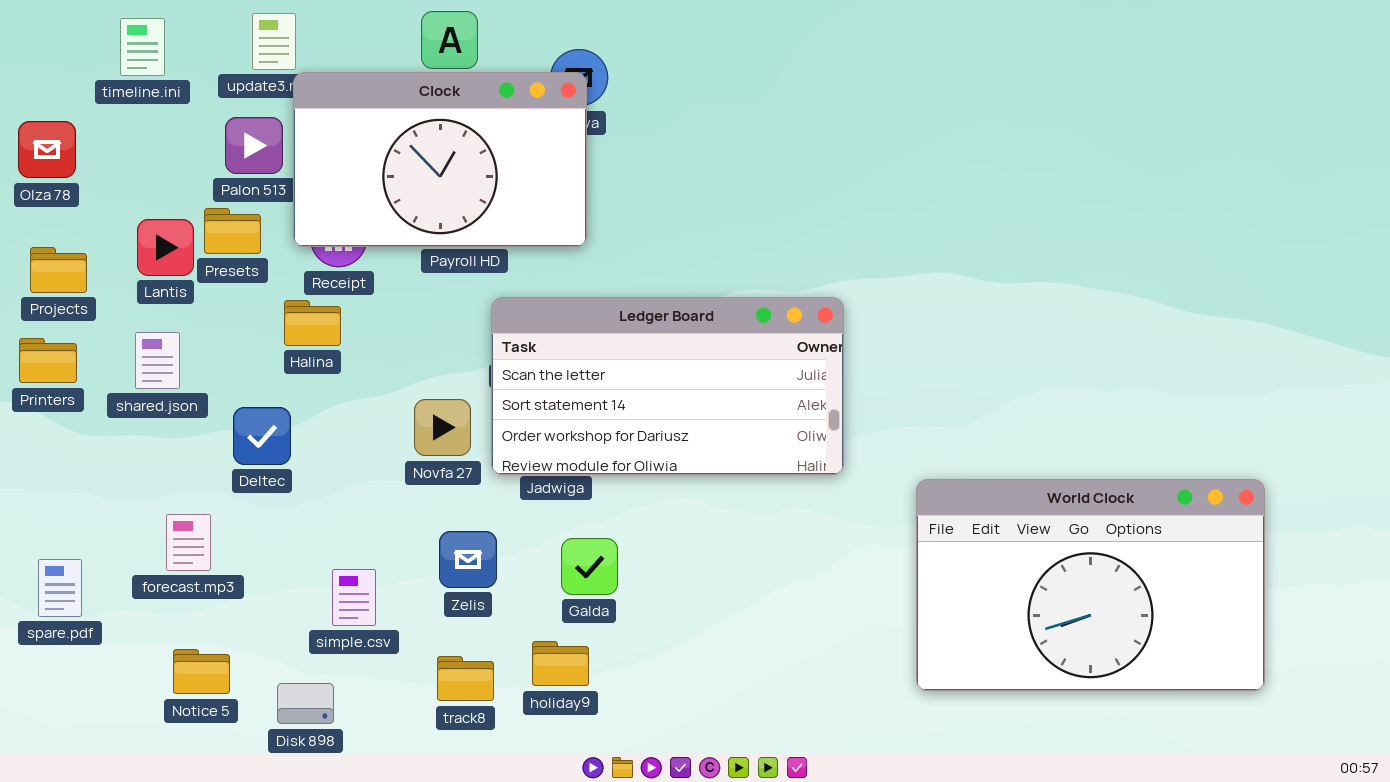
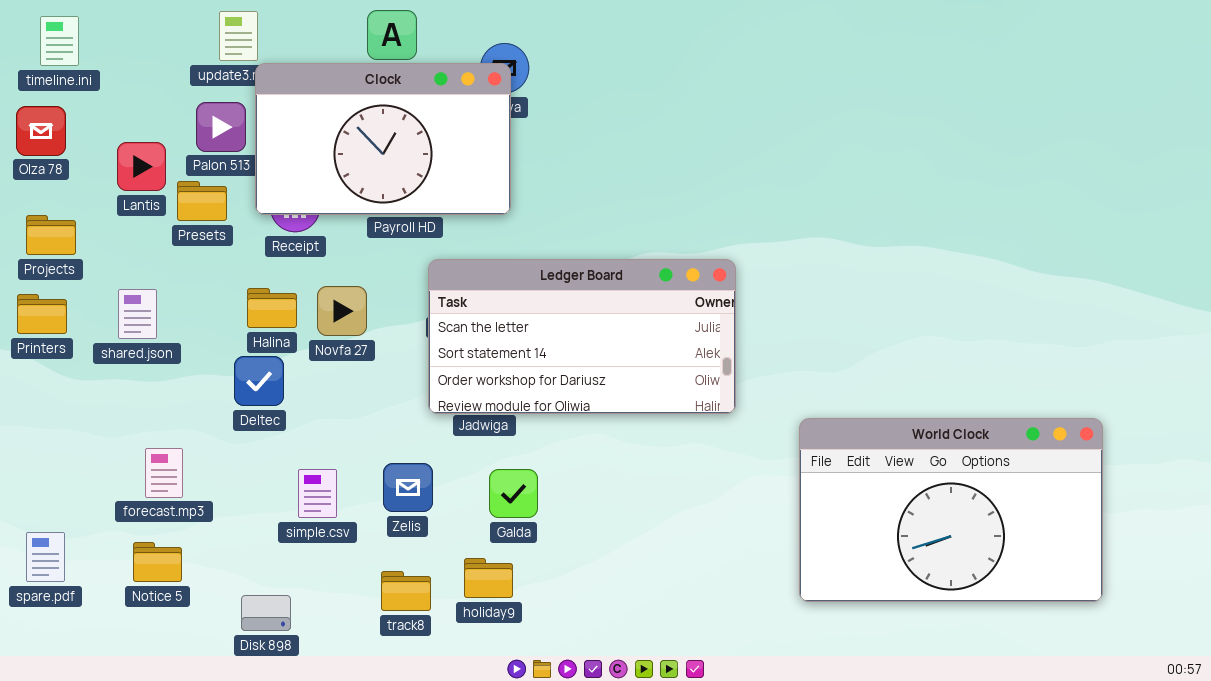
timeline.ini: [120,18,165,76] -> [40,16,79,66], moved
Lantis: [137,219,194,276] -> [117,142,166,191], moved
Halina: [284,300,341,346] -> [247,288,297,328], moved
Novfa 27: [414,399,471,456] -> [317,286,367,336], moved
Deltec: [233,407,291,465] -> [234,356,284,406], moved
spare.pdf: [38,559,82,617] -> [26,532,65,582], moved
simple.csv: [332,569,376,626] -> [298,469,337,518], moved
Notice 5: [173,649,230,694] -> [133,542,182,582], moved

